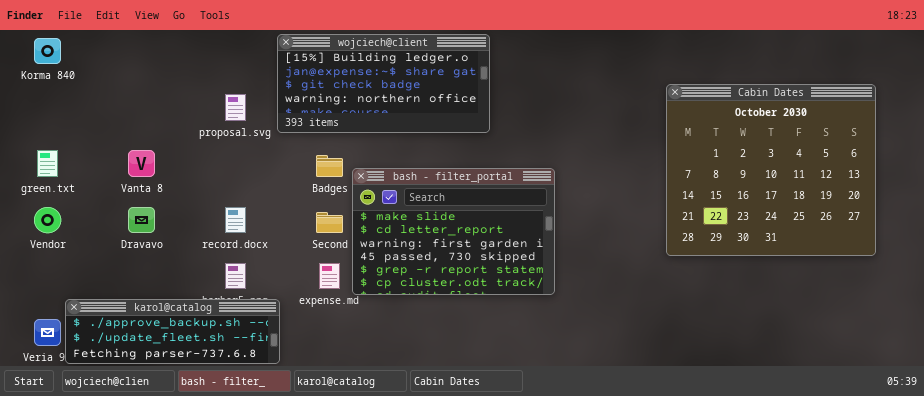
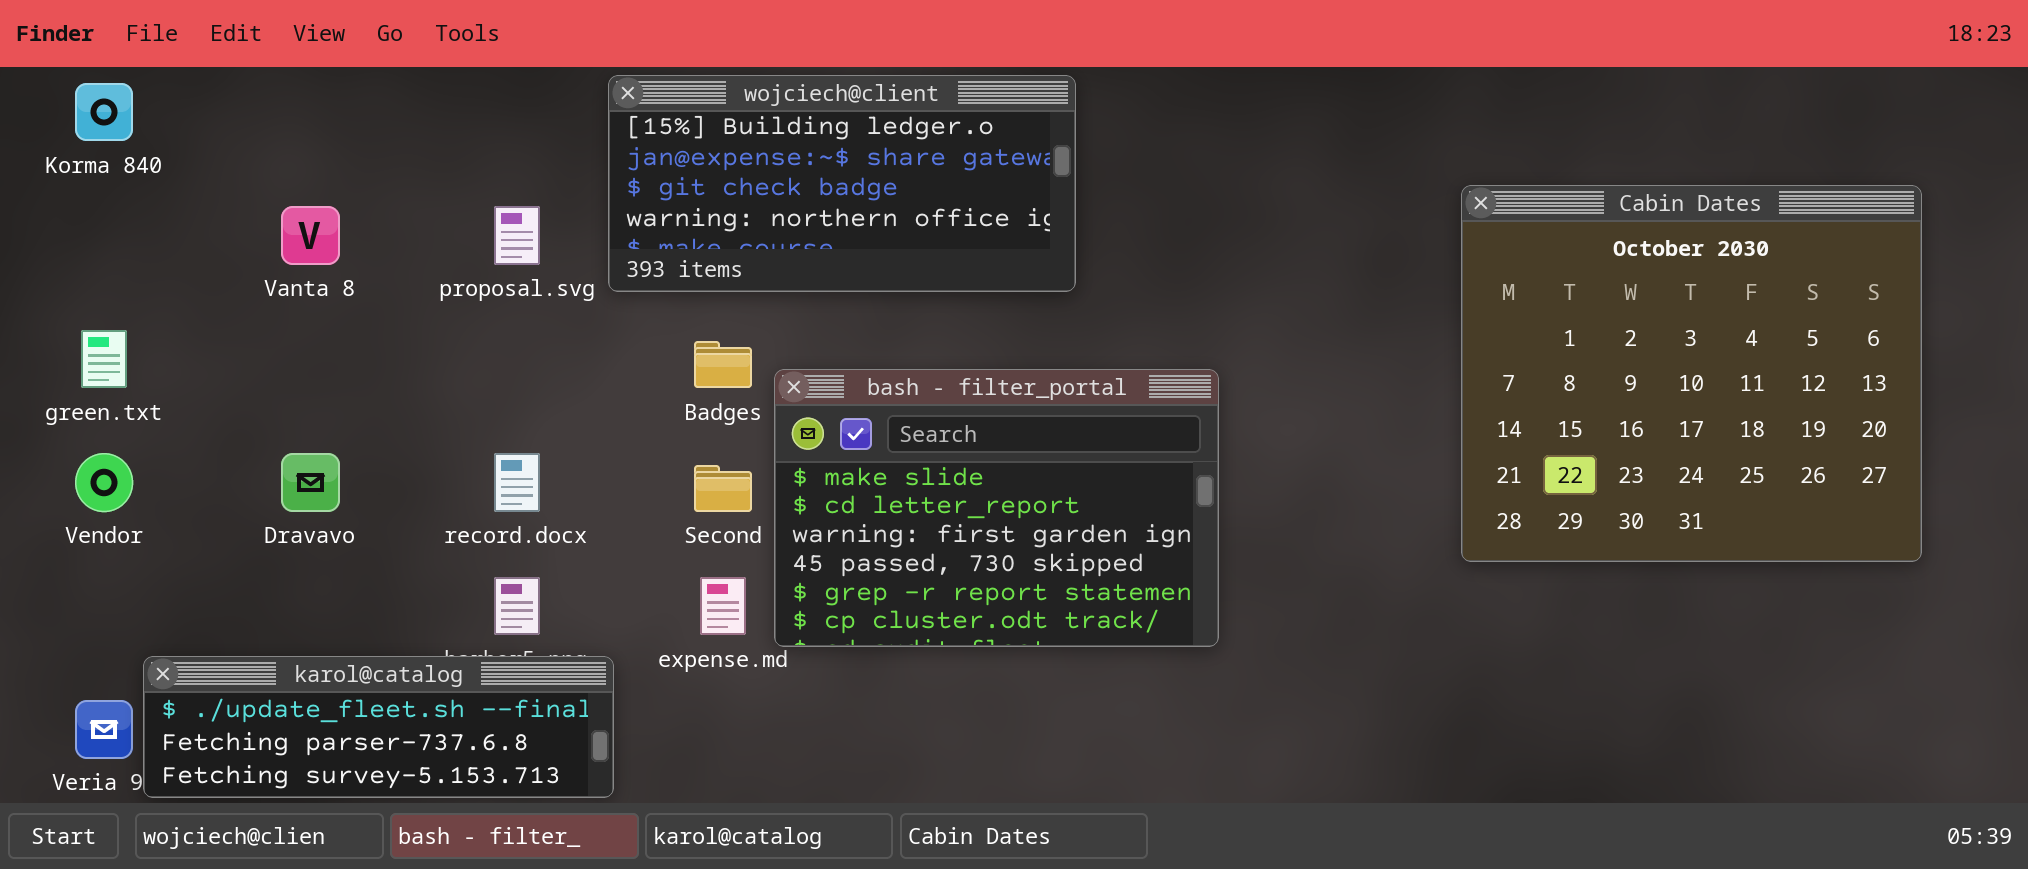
Vanta 8: [128,150,155,177] -> [281,206,340,265], moved
karol@catalog: [65,299,280,364] -> [143,656,614,798], scrolled down 1 row

